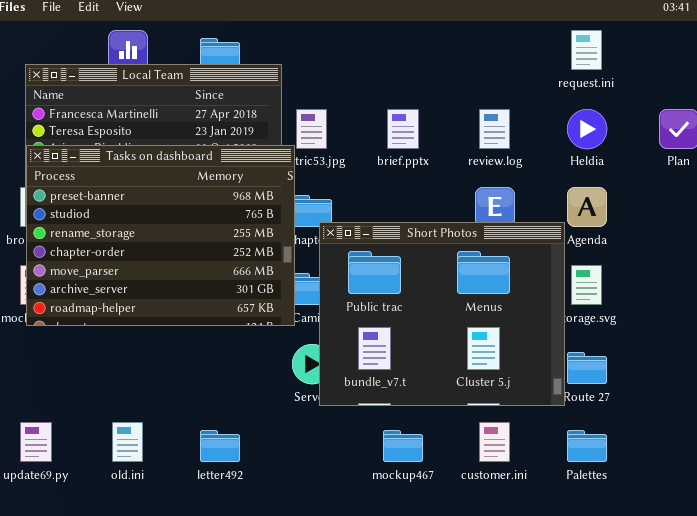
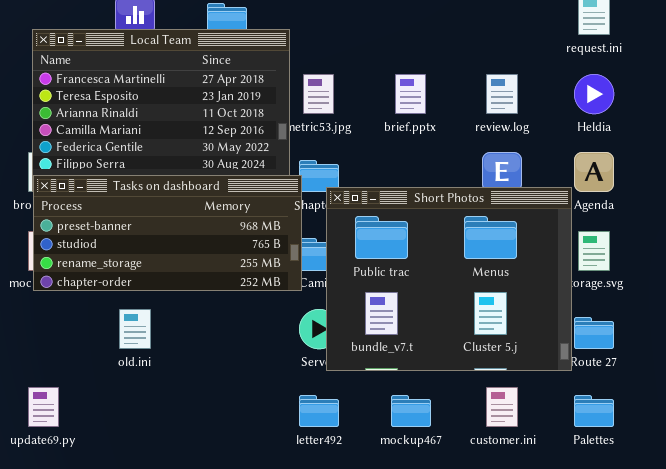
Tasks on dashboard: [26,145,295,326] -> [33,175,302,291], resized
old.ini: [112,422,143,462] -> [119,309,151,349], moved
letter492: [200,430,240,462] -> [299,395,339,427], moved

